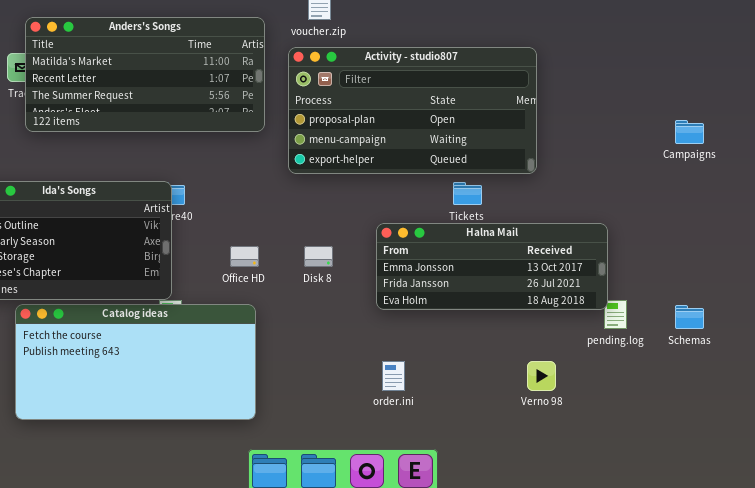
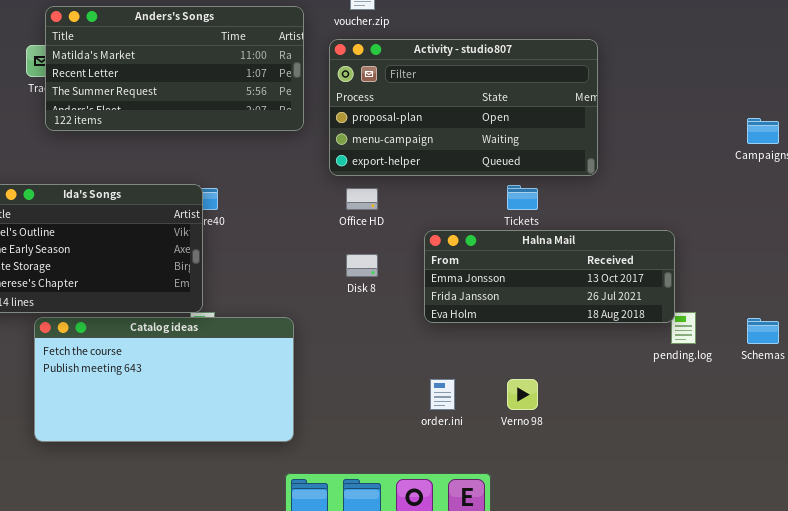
Office HD: [230,246,259,267] -> [346,188,378,210], moved
Verno 98: [527,361,556,391] -> [507,379,538,410], moved

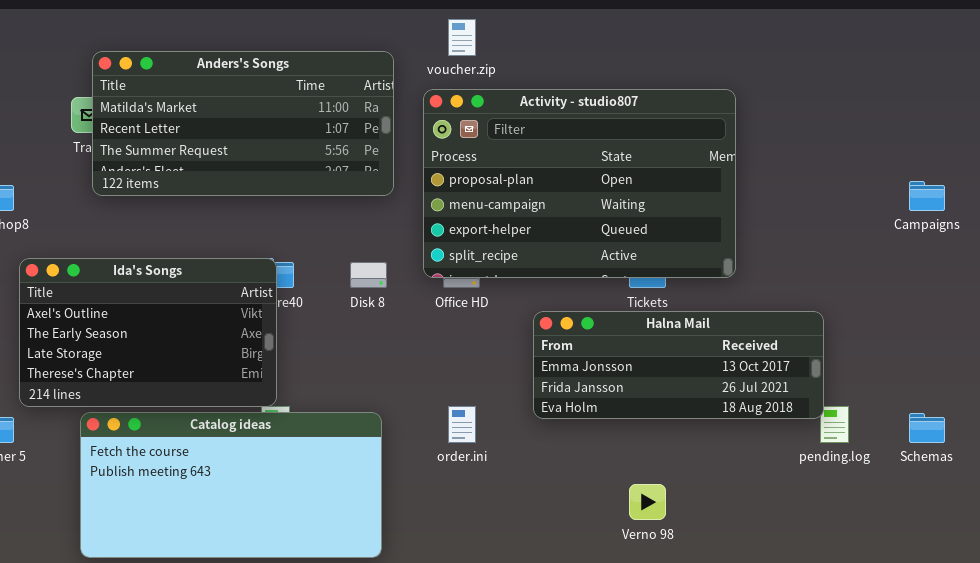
Activity - studio807: [329,39,598,176] -> [423,89,736,278], resized
Disk 8: [346,254,378,277] -> [350,262,387,288], moved
order.ini: [430,379,455,410] -> [448,406,476,443], moved

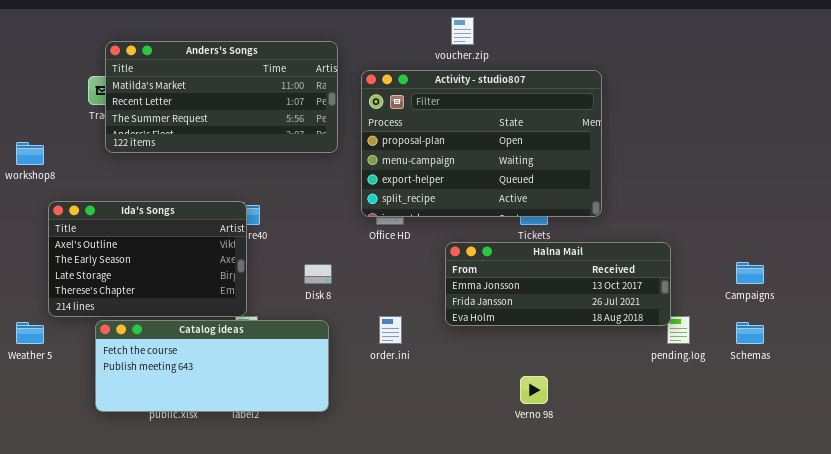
voucher.zip: [448,19,476,56] -> [451,17,474,45], moved
Campaigns: [909,181,945,211] -> [736,262,764,284], moved
Disk 8: [350,262,387,288] -> [304,264,332,284], moved
Catalog ideas: [80,412,382,558] -> [95,320,329,412], resized

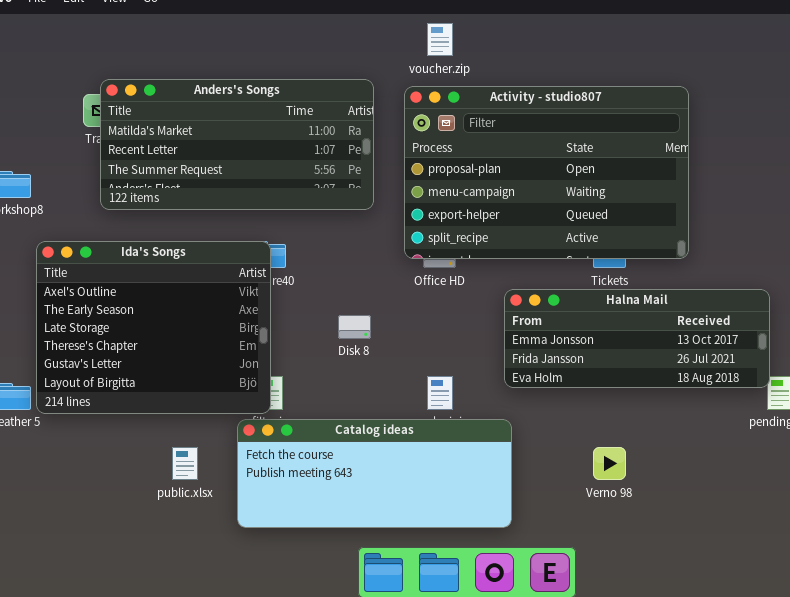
voucher.zip: [451,17,474,45] -> [427,23,453,56], moved
Anders's Songs: [105,41,338,153] -> [100,79,374,210], moved
Ida's Songs: [48,201,247,317] -> [36,241,271,414], resized
Catalog ideas: [95,320,329,412] -> [237,419,512,528], moved

